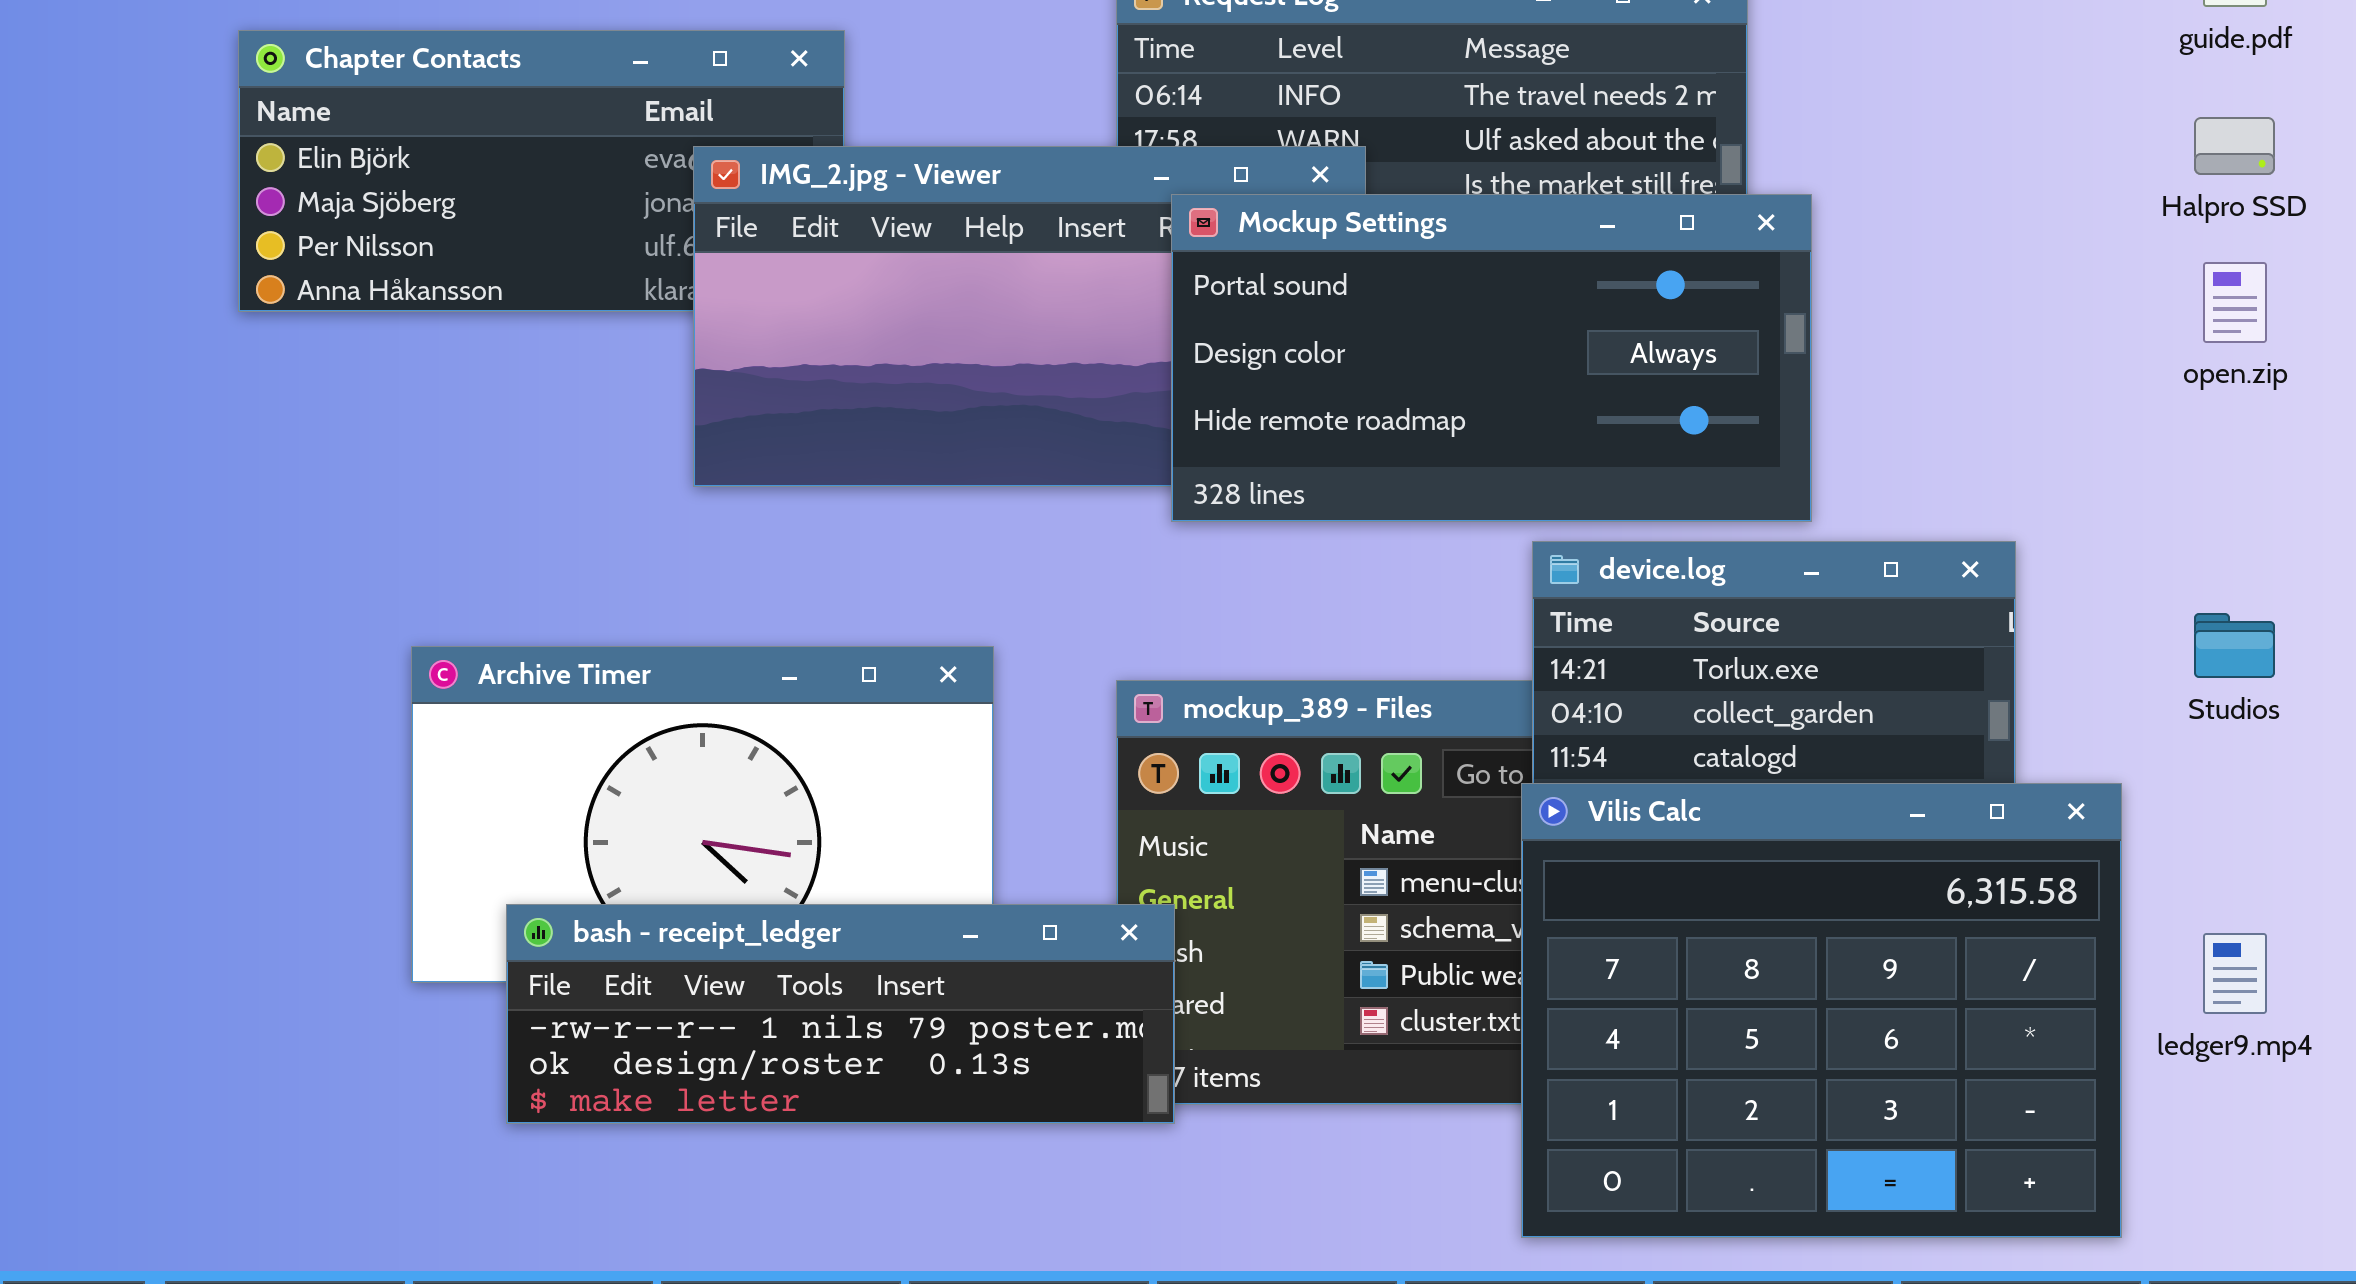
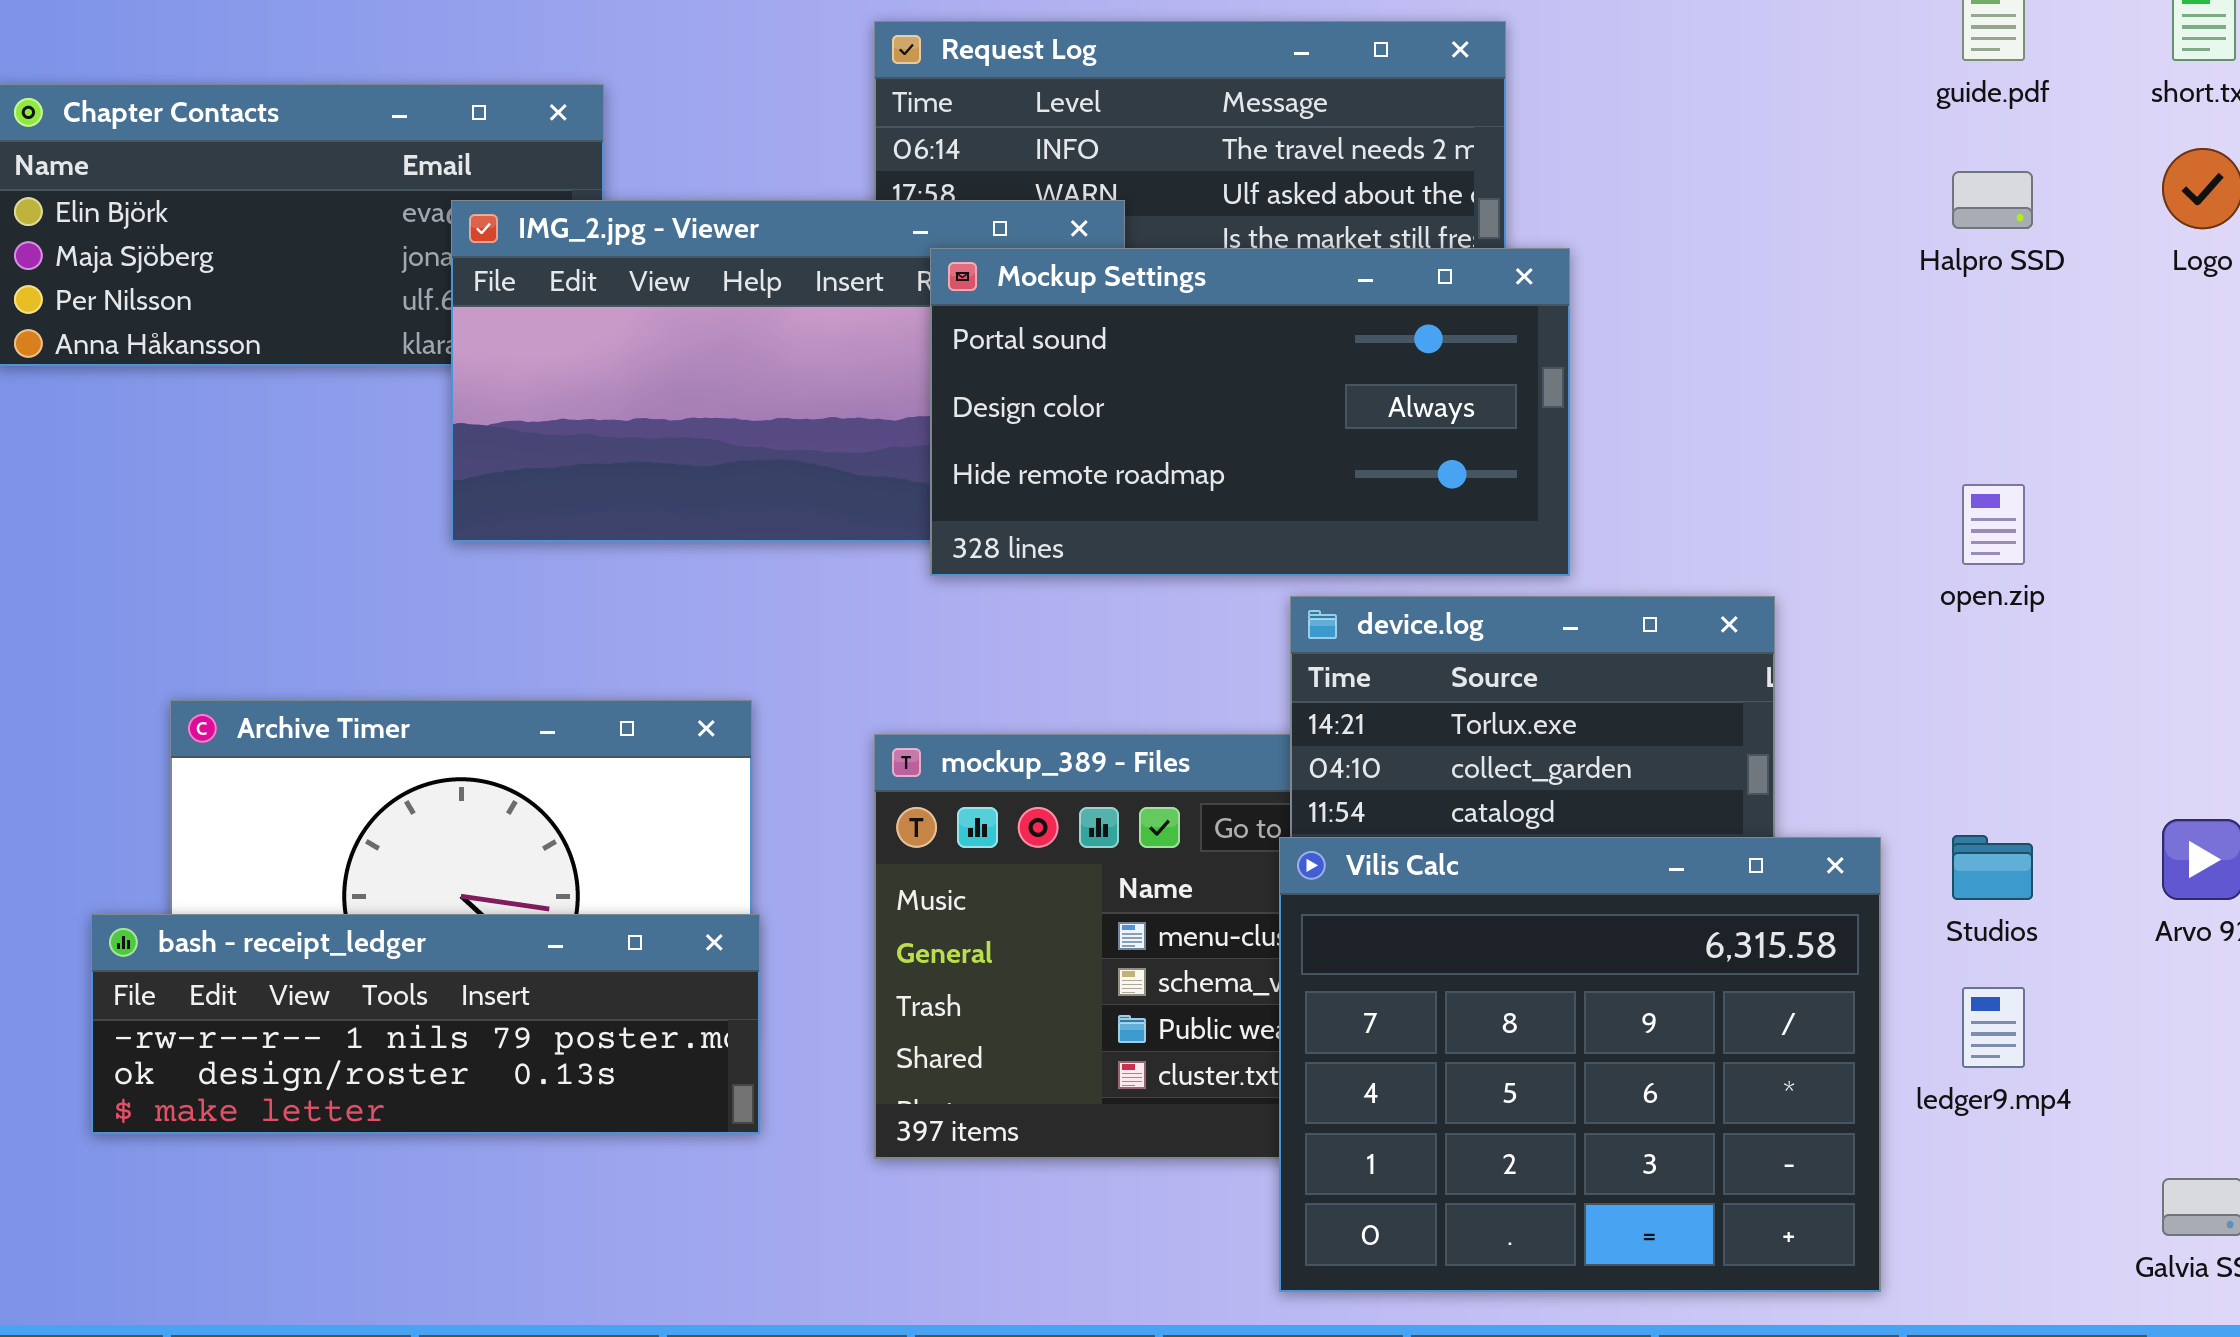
open.zip: [2203,262,2267,343] -> [1962,484,2025,565], moved
Studios: [2194,613,2275,678] -> [1952,835,2033,900], moved
bash - receipt_ledger: [506,904,1175,1124] -> [91,914,760,1134], moved

